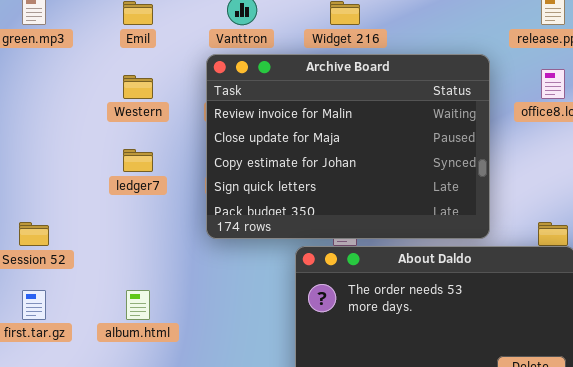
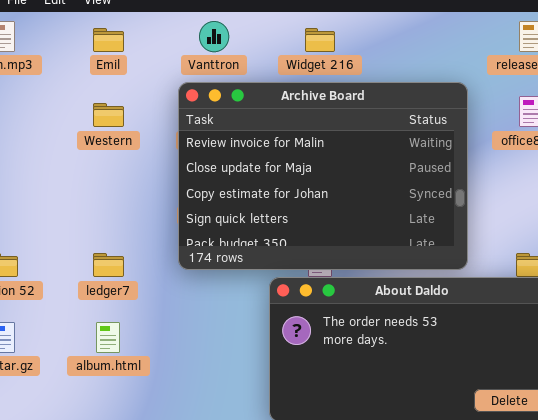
ledger7: [123,149,153,172] -> [93,253,124,277], moved

